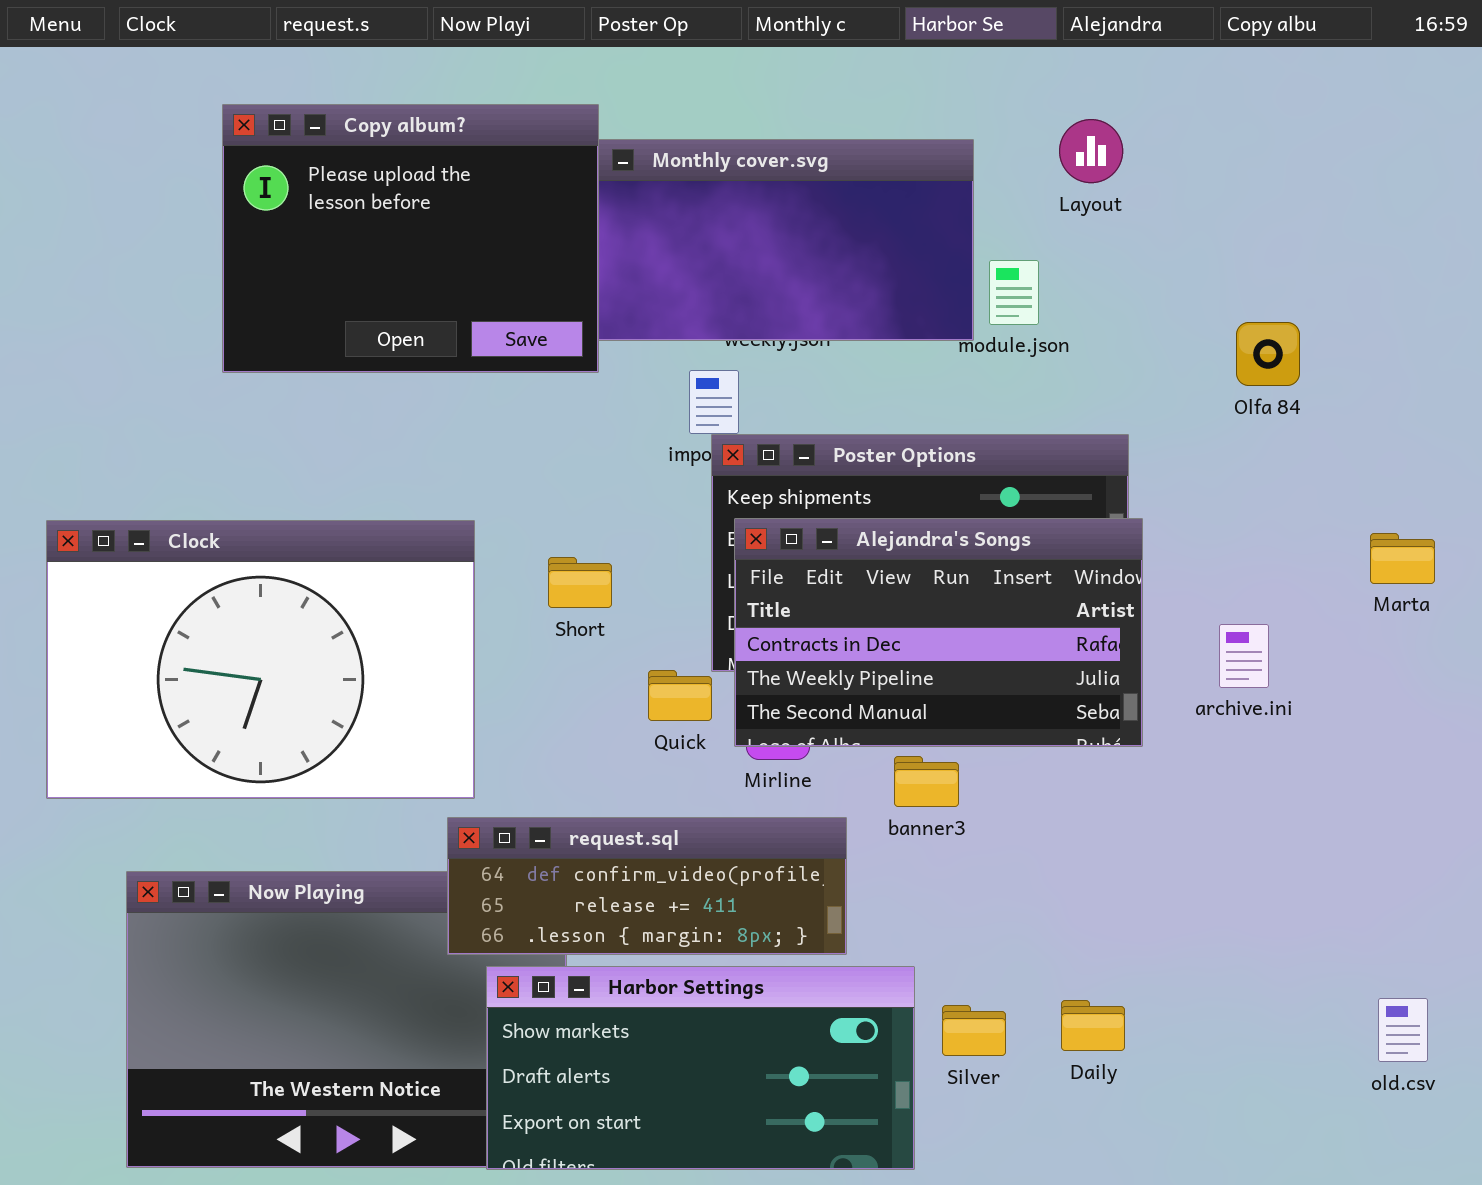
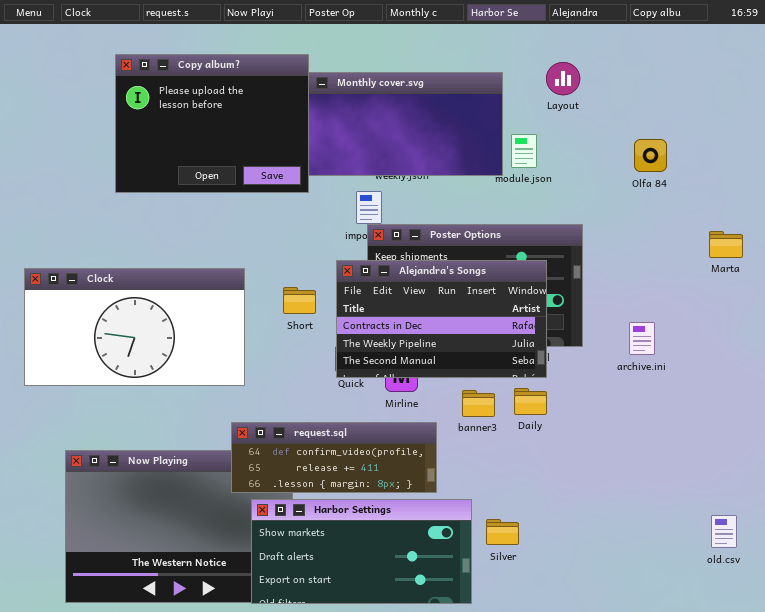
Olfa 84: [1236,322,1300,386] -> [634,139,667,172], moved
Alejandra's Songs: [734,518,1143,747] -> [336,260,547,378], moved
Clock: [46,520,475,799] -> [24,268,245,386], resized
Marta: [1370,533,1435,584] -> [709,231,743,258], moved
Daily: [1061,1000,1125,1051] -> [514,388,547,415], moved

